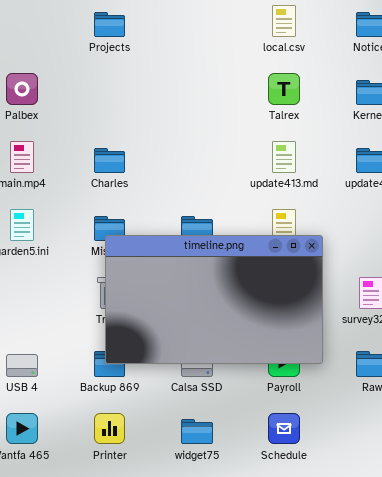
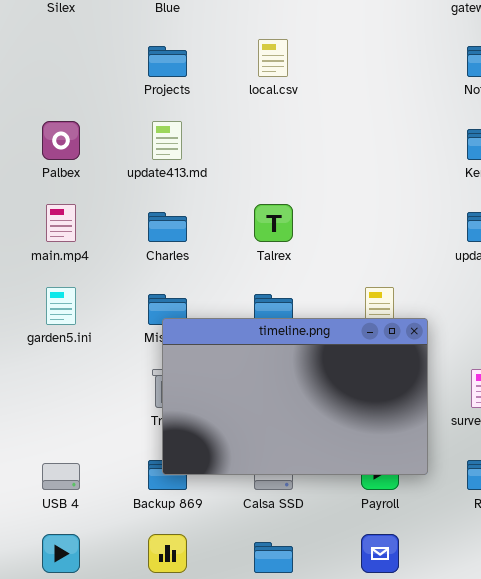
local.csv: [272,5,296,37] -> [258,39,288,77], moved
Talrex: [268,73,300,105] -> [254,204,293,242], moved
update413.md: [272,141,296,173] -> [152,121,182,160], moved

